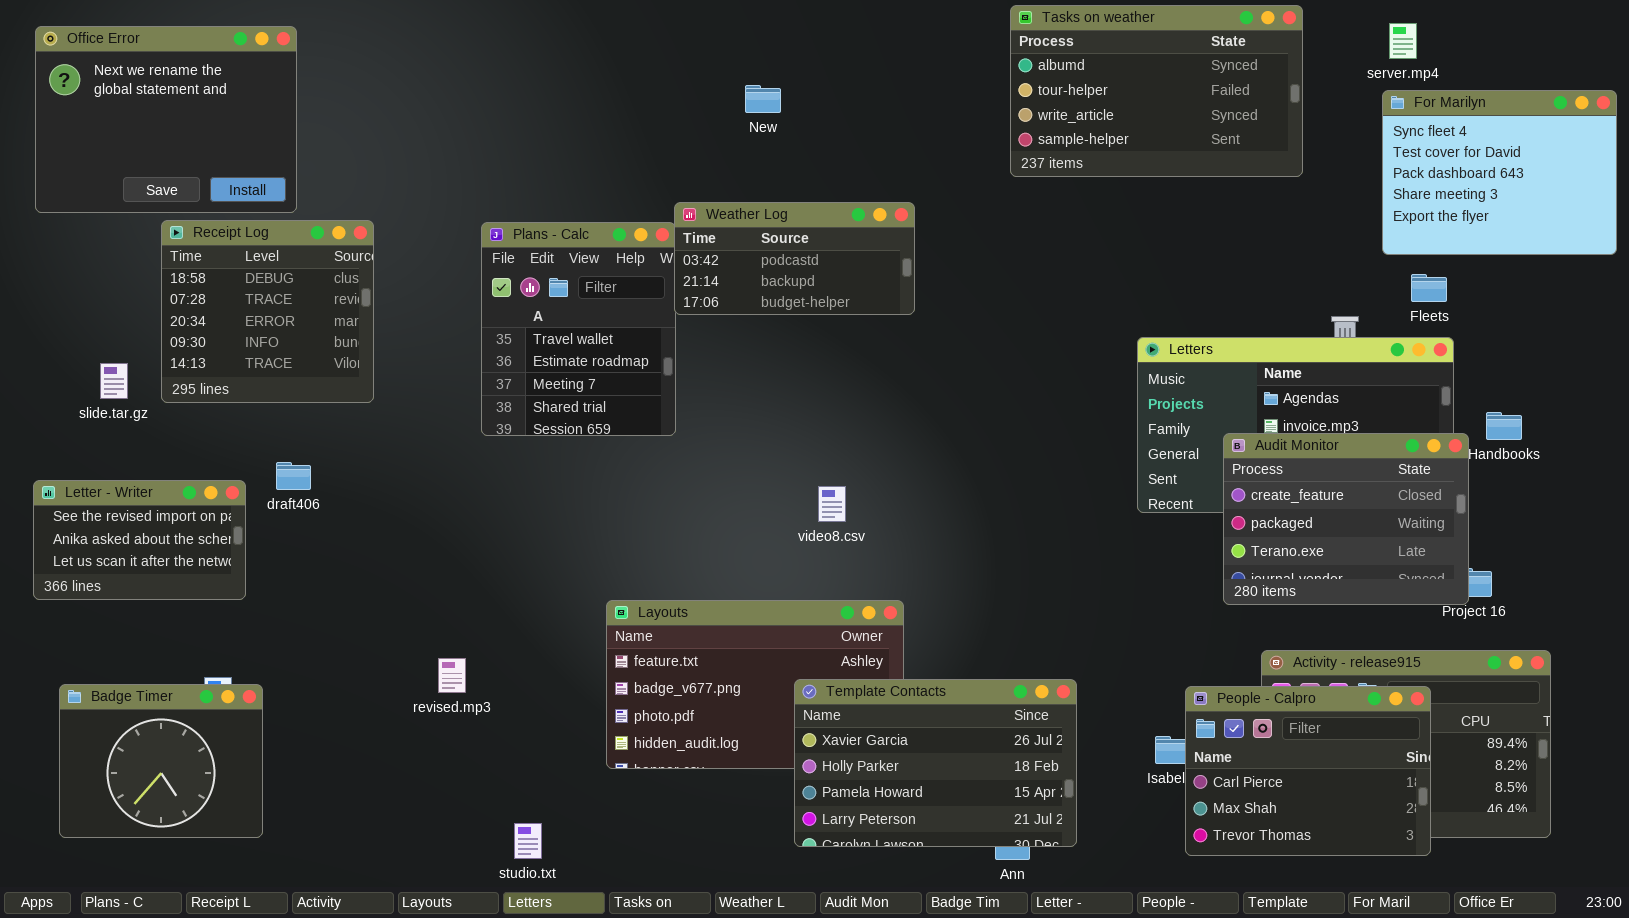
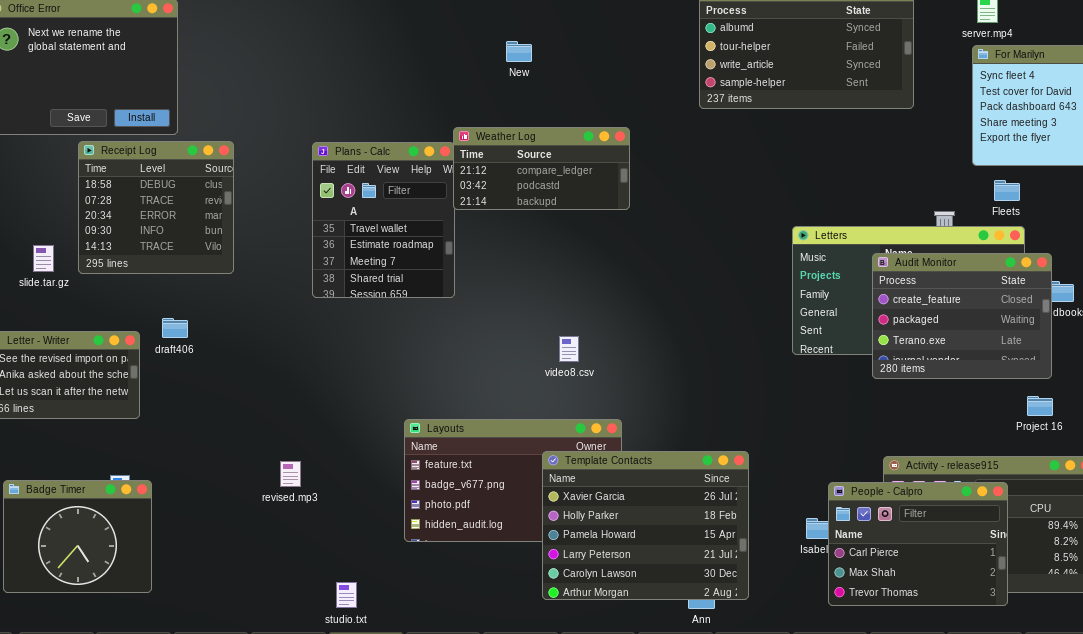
Weather Log: [674,202,915,315] -> [453,127,630,210], scrolled up 1 row
Audit Monitor: [1223,433,1469,605] -> [872,253,1052,379], moved
Template Contacts: [794,679,1077,847] -> [542,451,749,600], resized

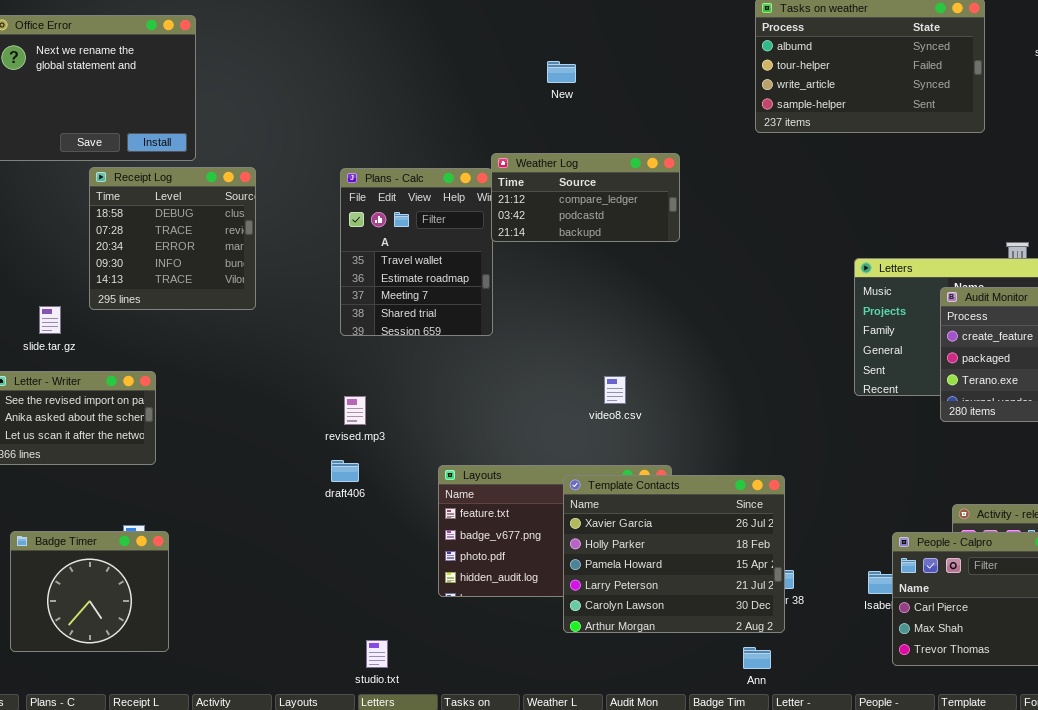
slide.tar.gz: [33,245,54,272] -> [39,306,61,334], moved
draft406: [162,318,188,338] -> [331,460,359,482], moved
Template Contacts: [542,451,749,600] -> [563,475,785,633], moved
revised.mp3: [280,461,301,487] -> [344,396,366,425], moved

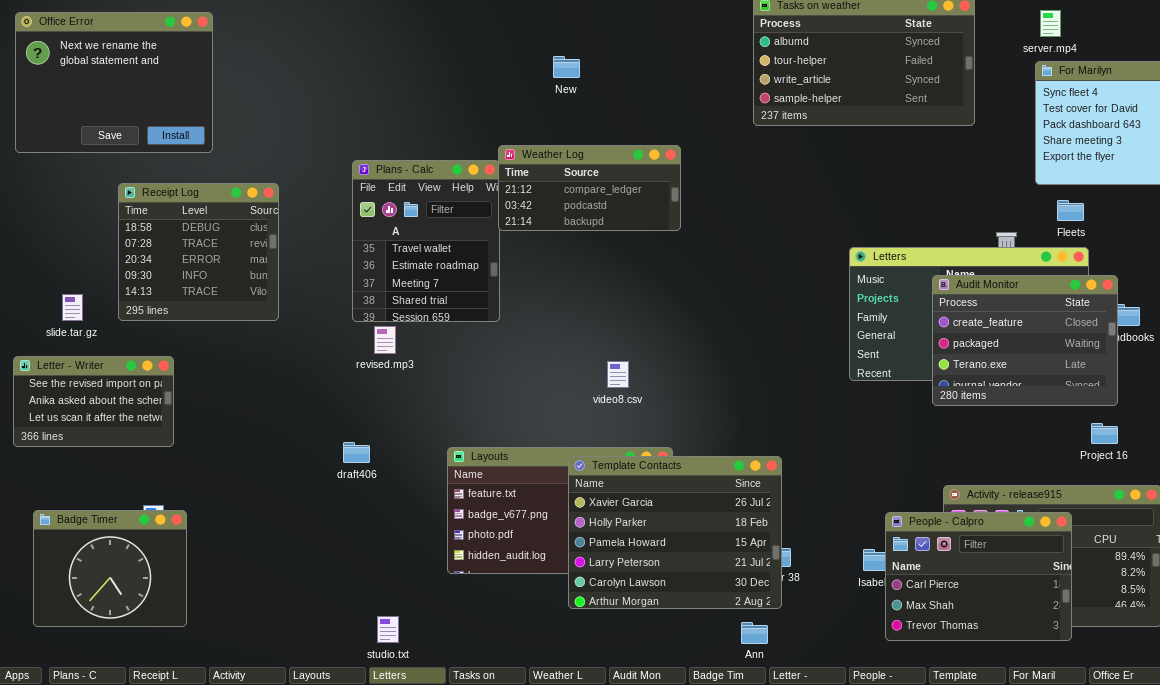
Receipt Log: [89,167,256,310] -> [118,183,279,321], moved
revised.mp3: [344,396,366,425] -> [374,326,396,354], moved

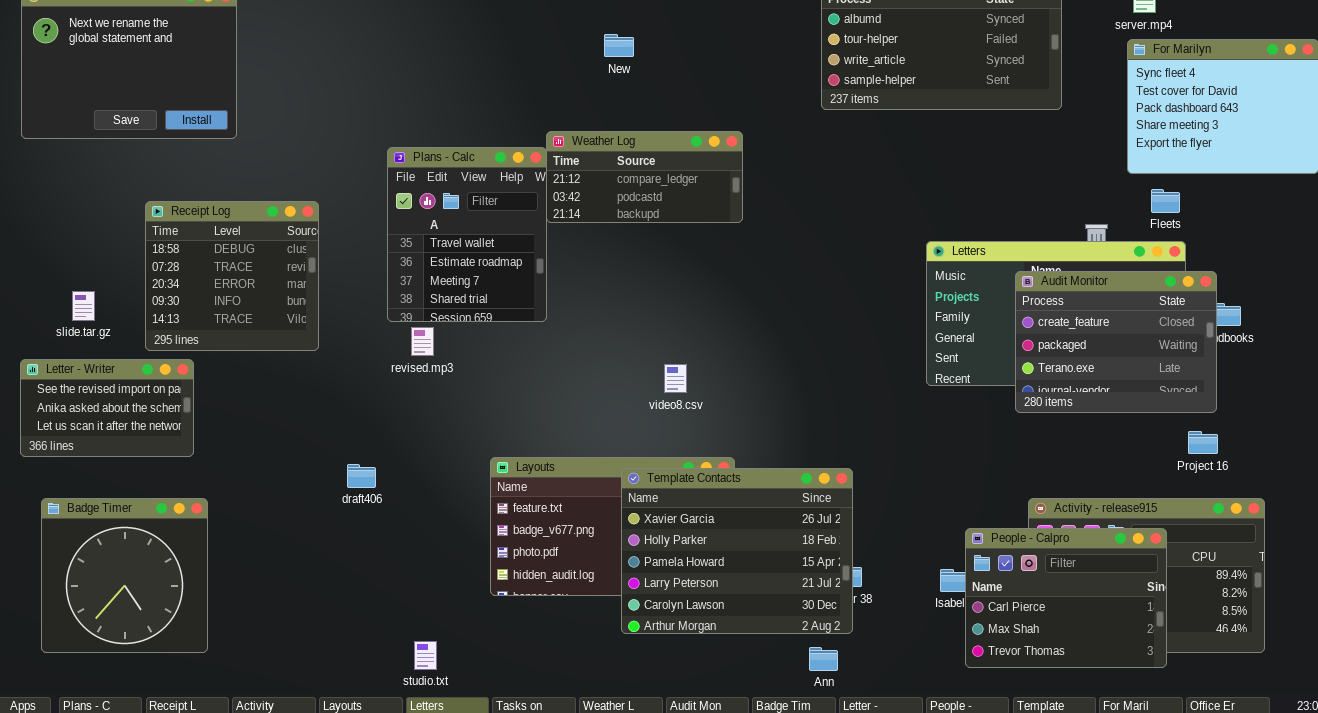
Receipt Log: [118,183,279,321] -> [145,201,319,351], moved
draft406: [343,442,370,463] -> [347,464,376,488], moved
Badge Timer: [33,510,187,627] -> [41,498,208,653], resized

